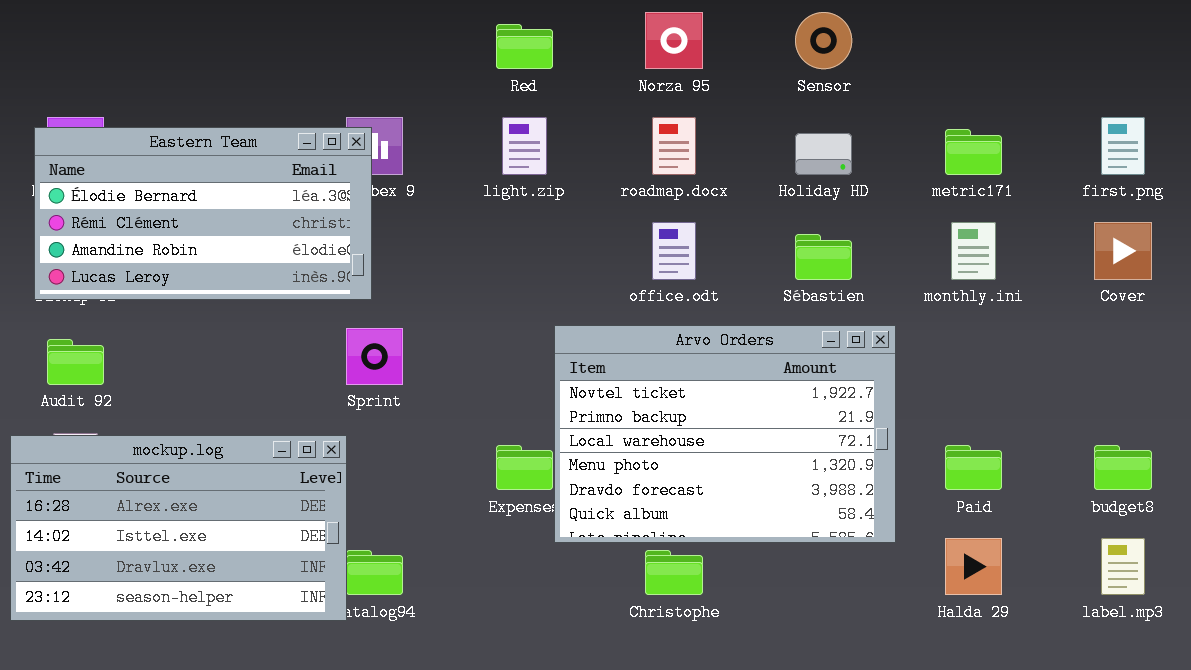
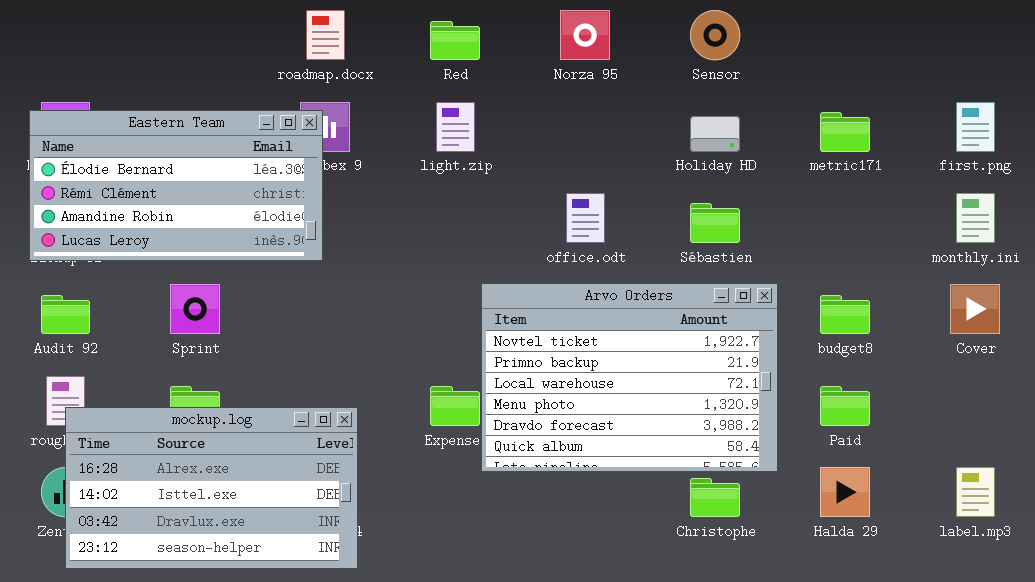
roadmap.docx: [652,117,696,175] -> [306,10,345,60], moved
monthly.ini: [951,222,996,280] -> [956,193,995,243], moved
Cover: [1094,222,1152,280] -> [950,284,1000,334], moved
Sprint: [346,328,403,385] -> [170,284,220,334], moved
mockup.log: [10,435,347,621] -> [65,407,358,569], moved
budget8: [1094,445,1152,490] -> [820,295,870,334], moved
Christophe: [645,550,703,595] -> [690,478,740,517], moved

